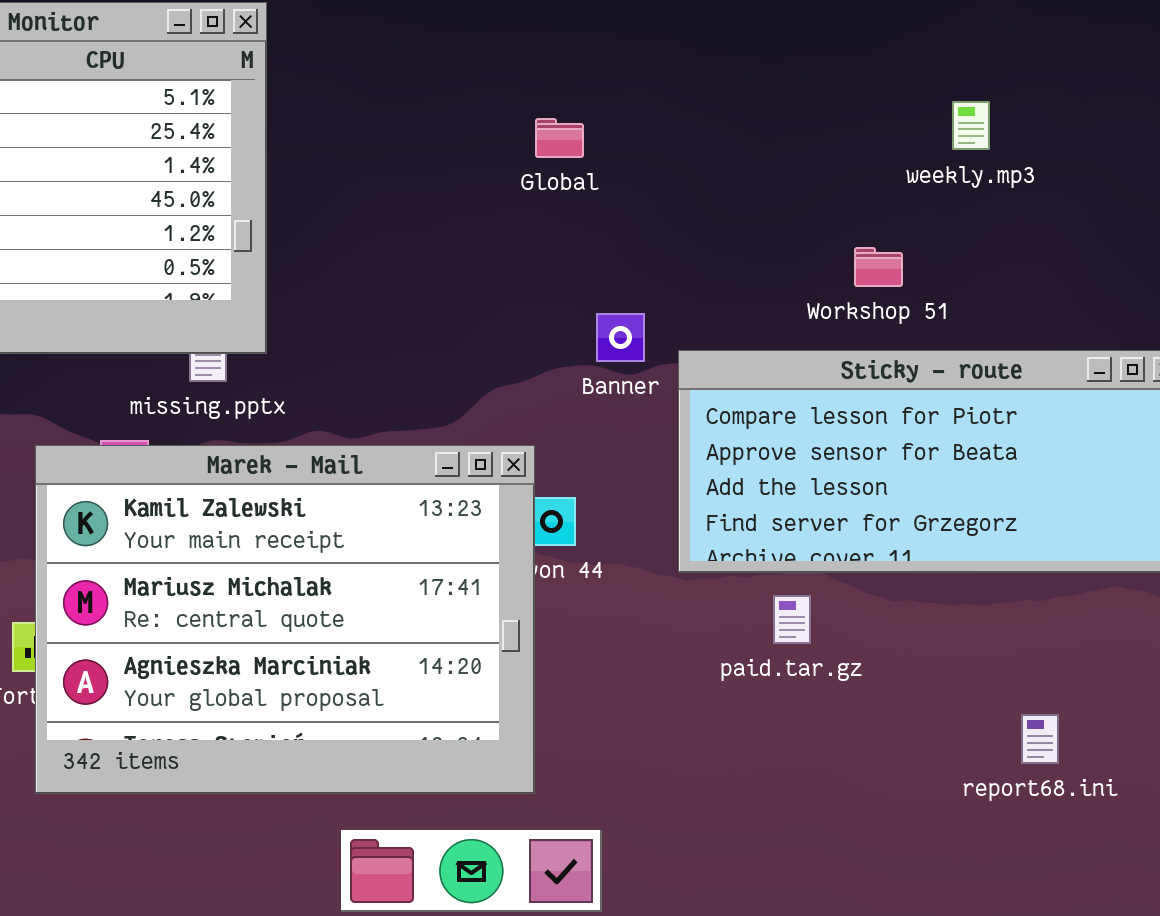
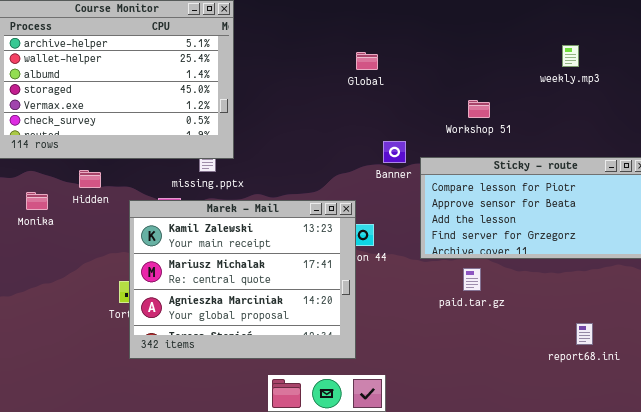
weekly.mp3: [952,101,990,150] -> [562,45,579,67], moved
Workshop 51: [854,247,903,287] -> [468,100,490,118], moved

